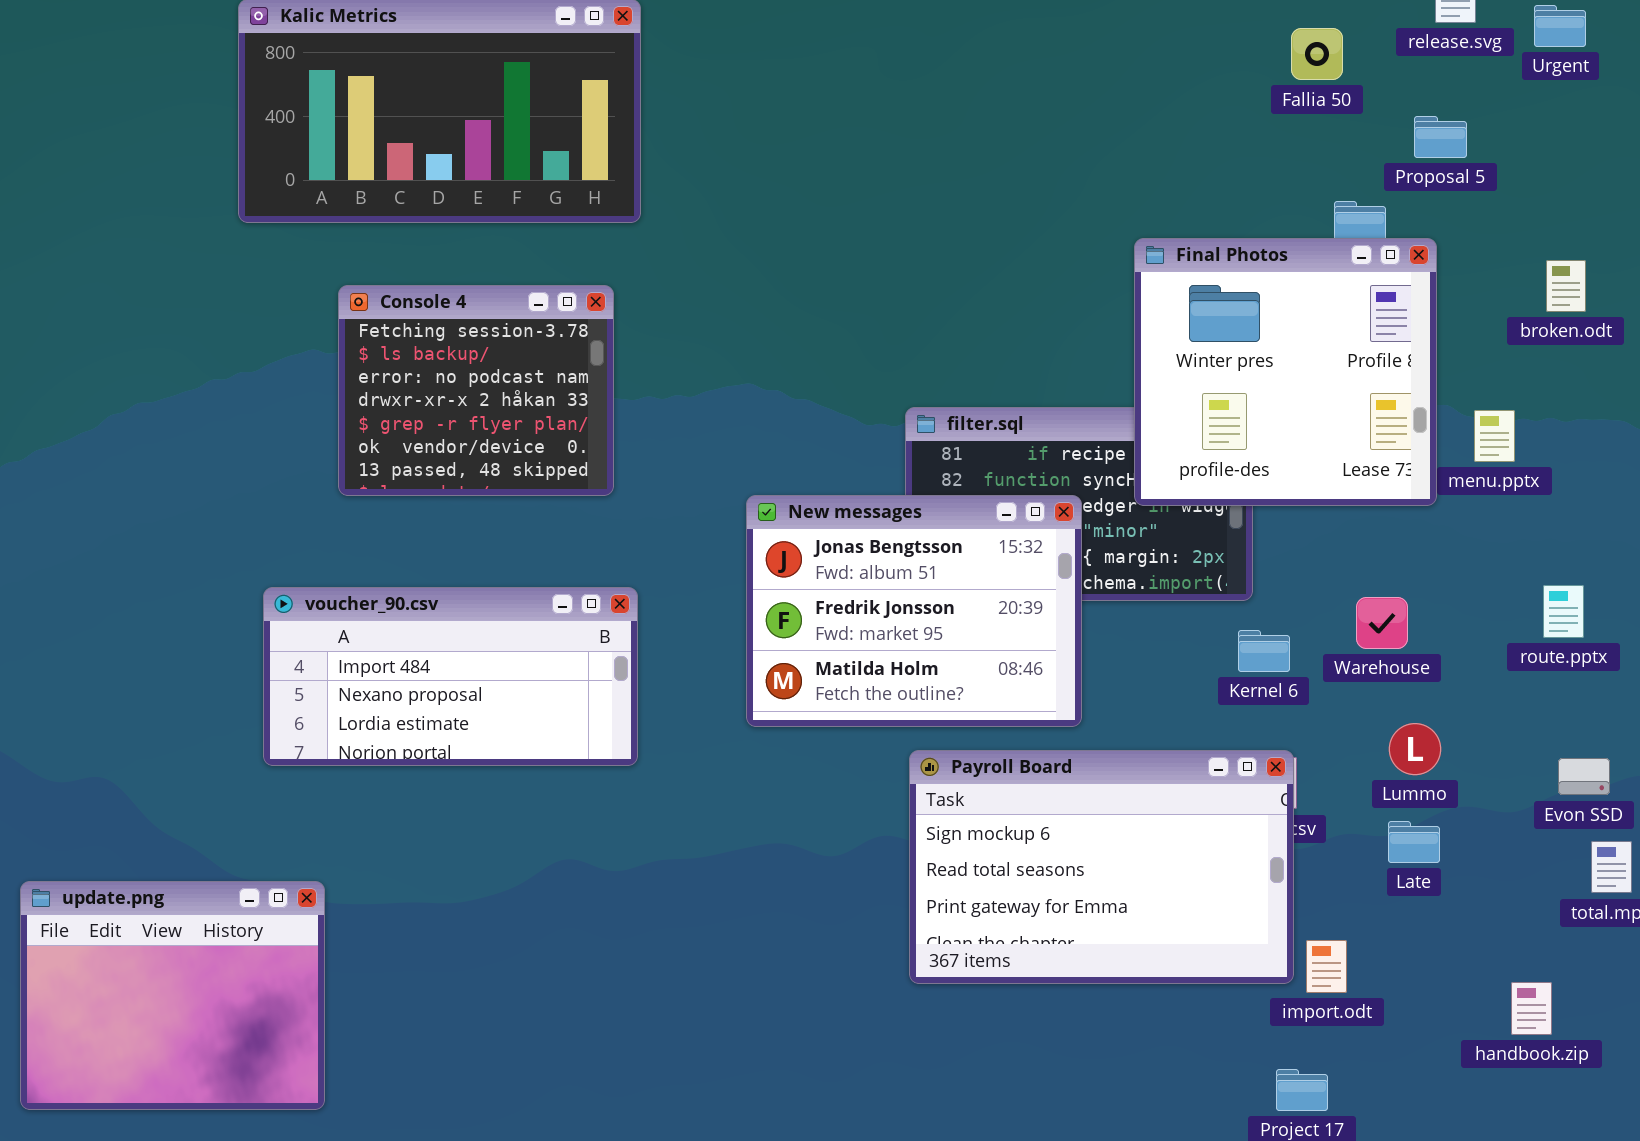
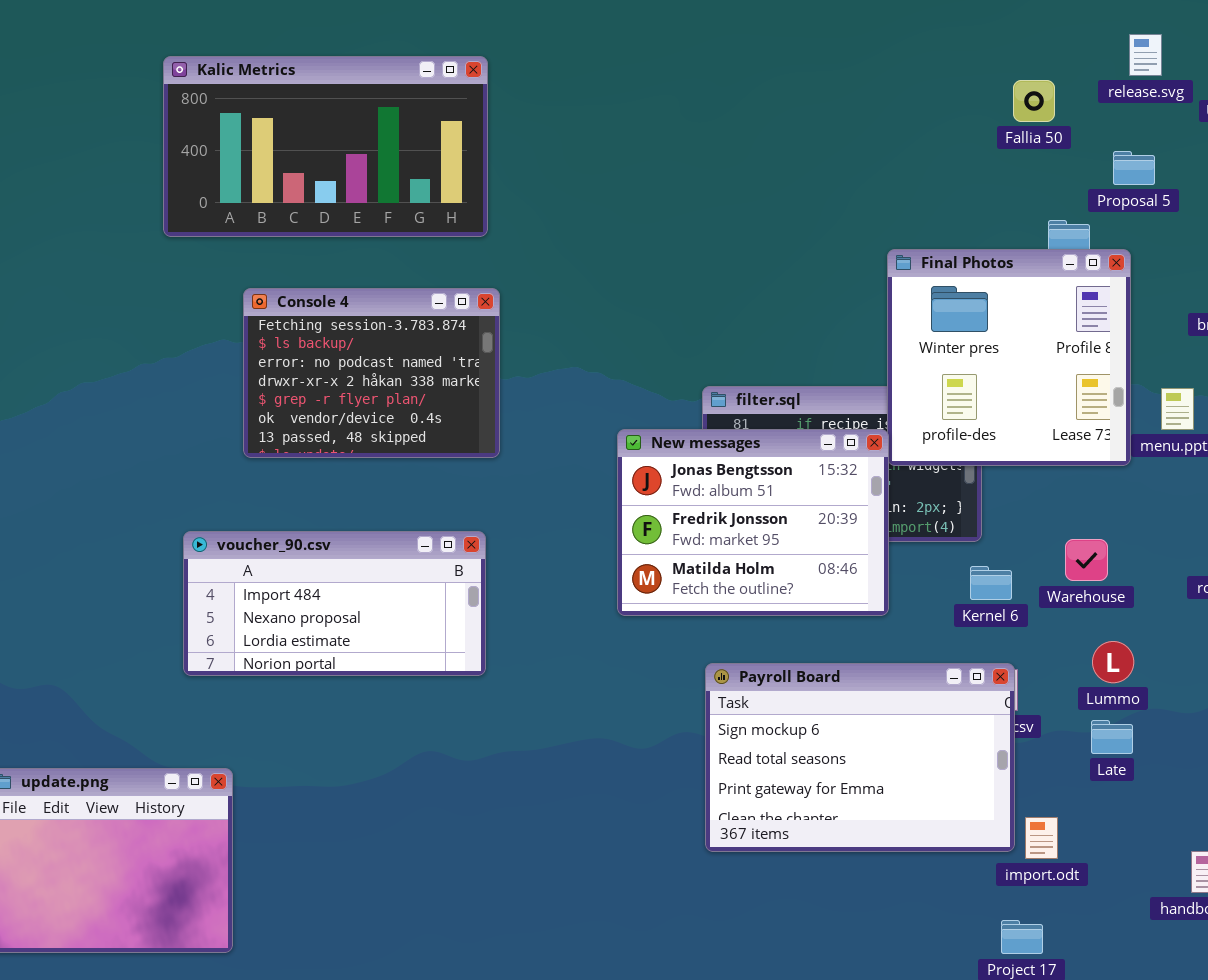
Console 4: [338,285,614,496] -> [243,288,500,458], resized
New messages: [746,495,1082,727] -> [617,429,889,616], moved

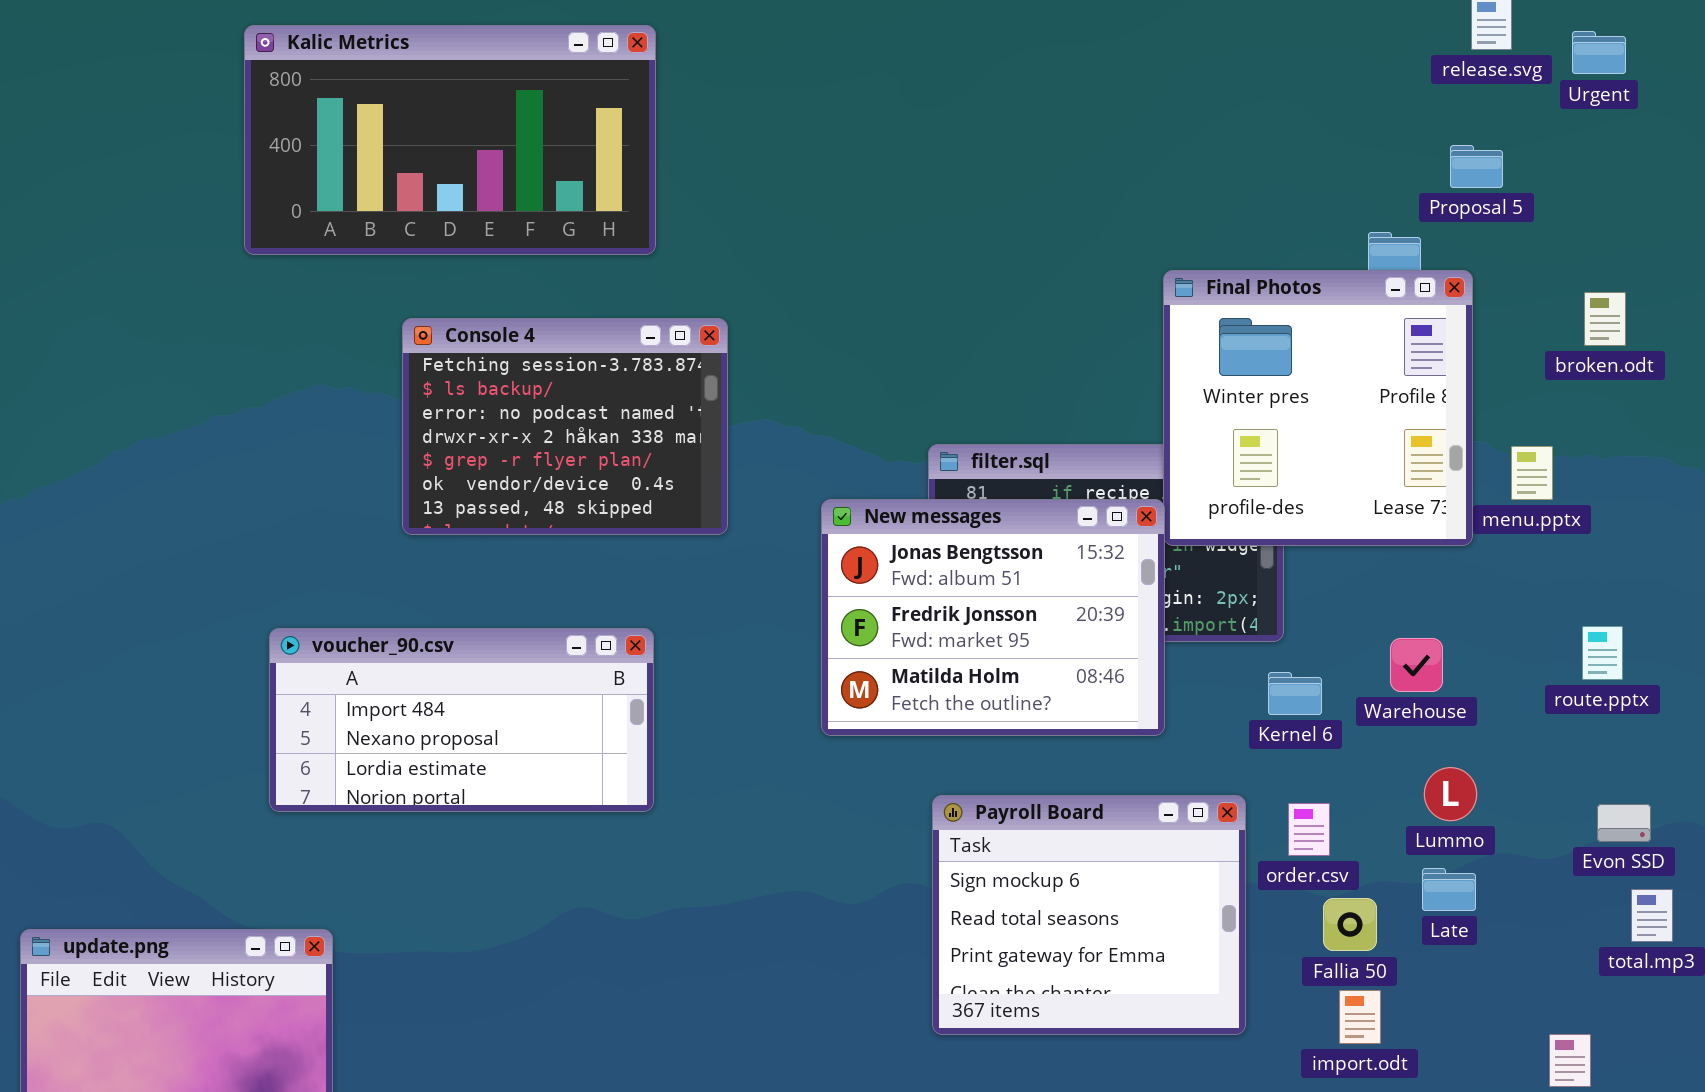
Fallia 50: [1013,80,1055,122] -> [1323,898,1377,951], moved
Console 4: [243,288,500,458] -> [402,318,728,535], moved
Payroll Board: [705,663,1015,852] -> [932,795,1246,1035], resized

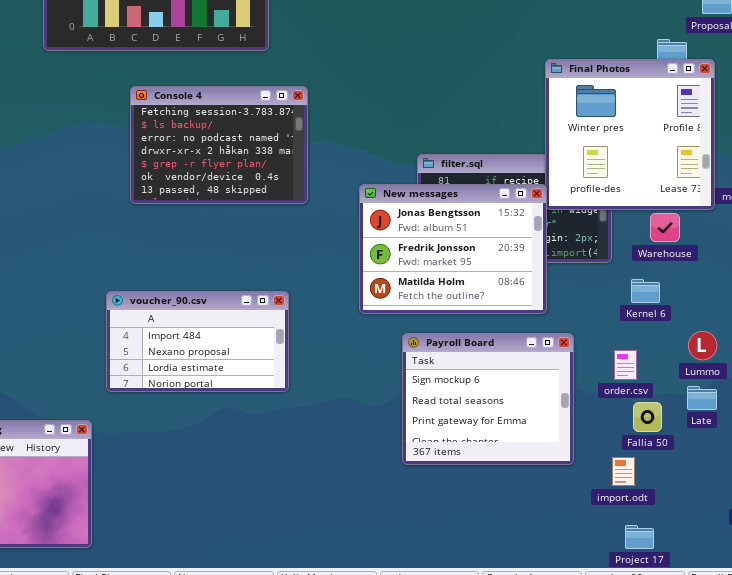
voucher_90.csv: [269,628,654,812] -> [106,291,289,392], moved, resized
Warehouse: [1390,638,1443,692] -> [650,213,680,242], moved
Kernel 6: [1268,672,1322,715] -> [631,279,660,303], moved
Payroll Board: [932,795,1246,1035] -> [402,333,574,465], moved
import.odt: [1339,990,1381,1044] -> [612,457,635,486], moved

